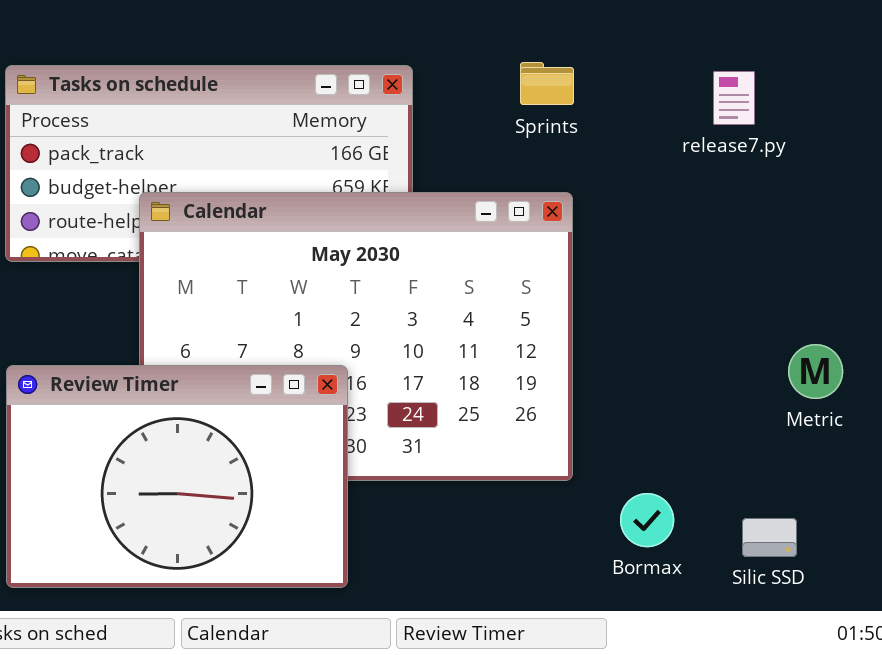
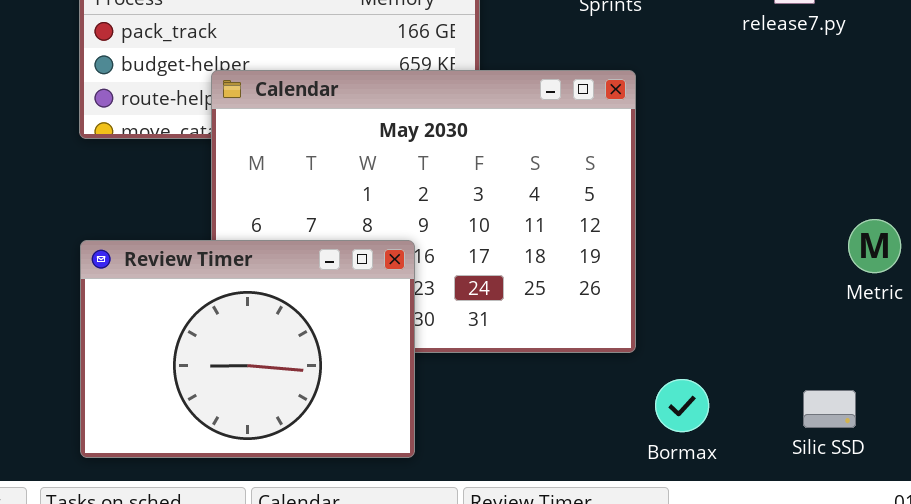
Bormax: [620,493,674,547] -> [655,379,709,432], moved

